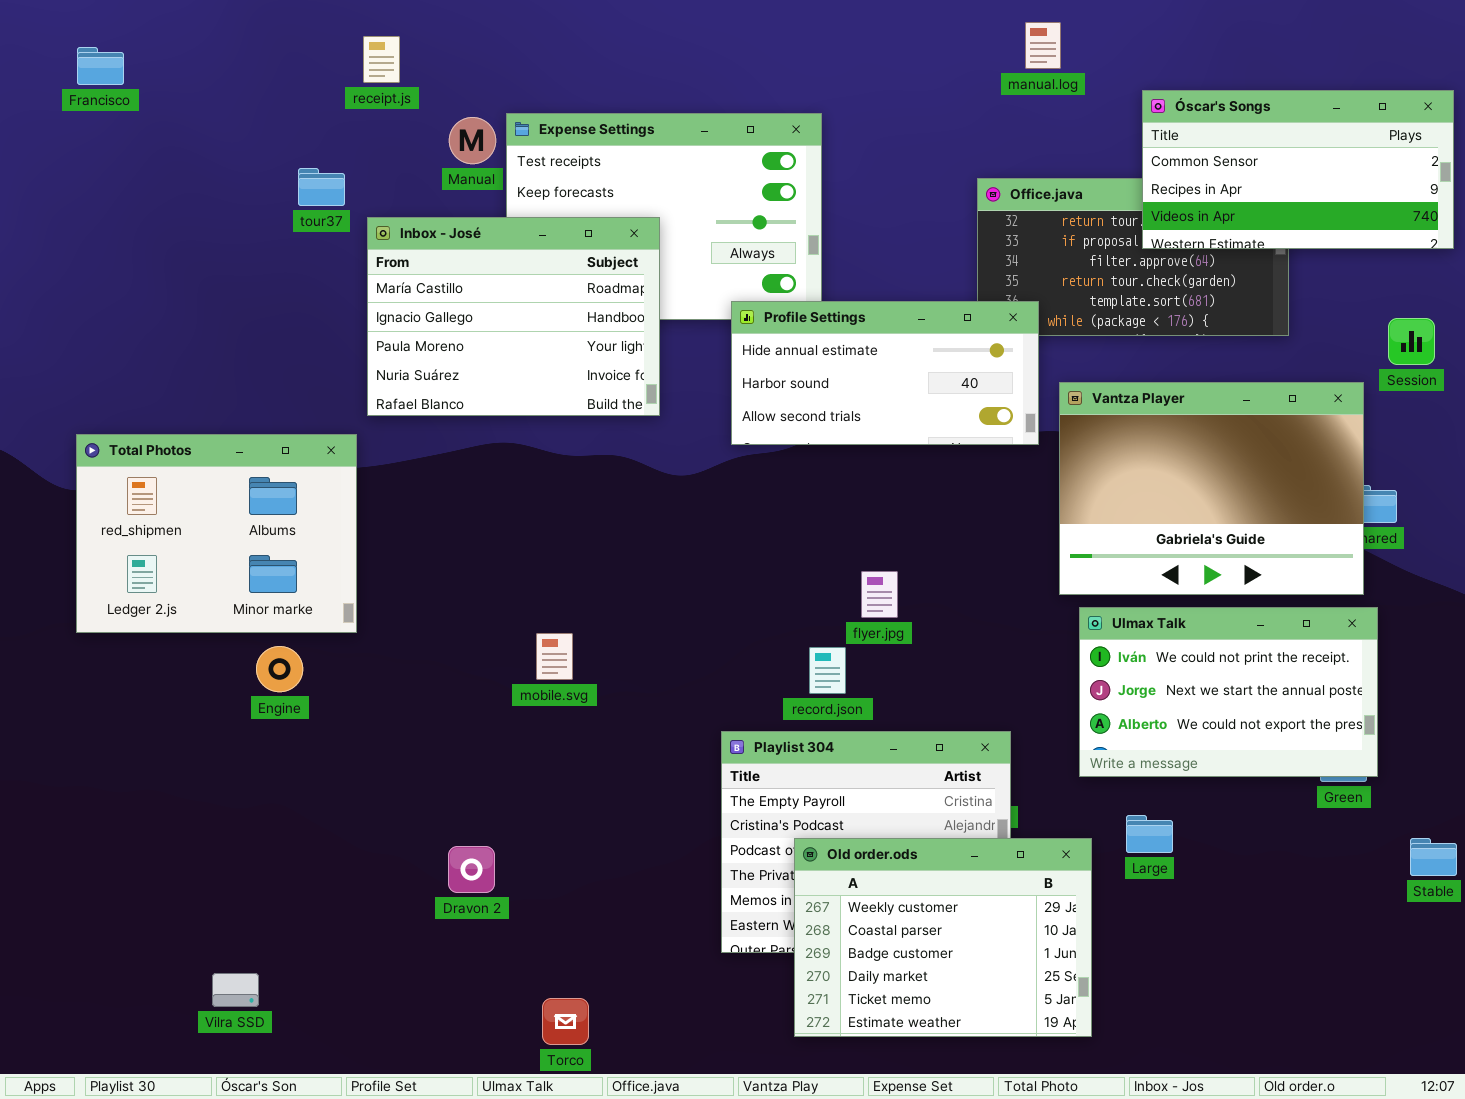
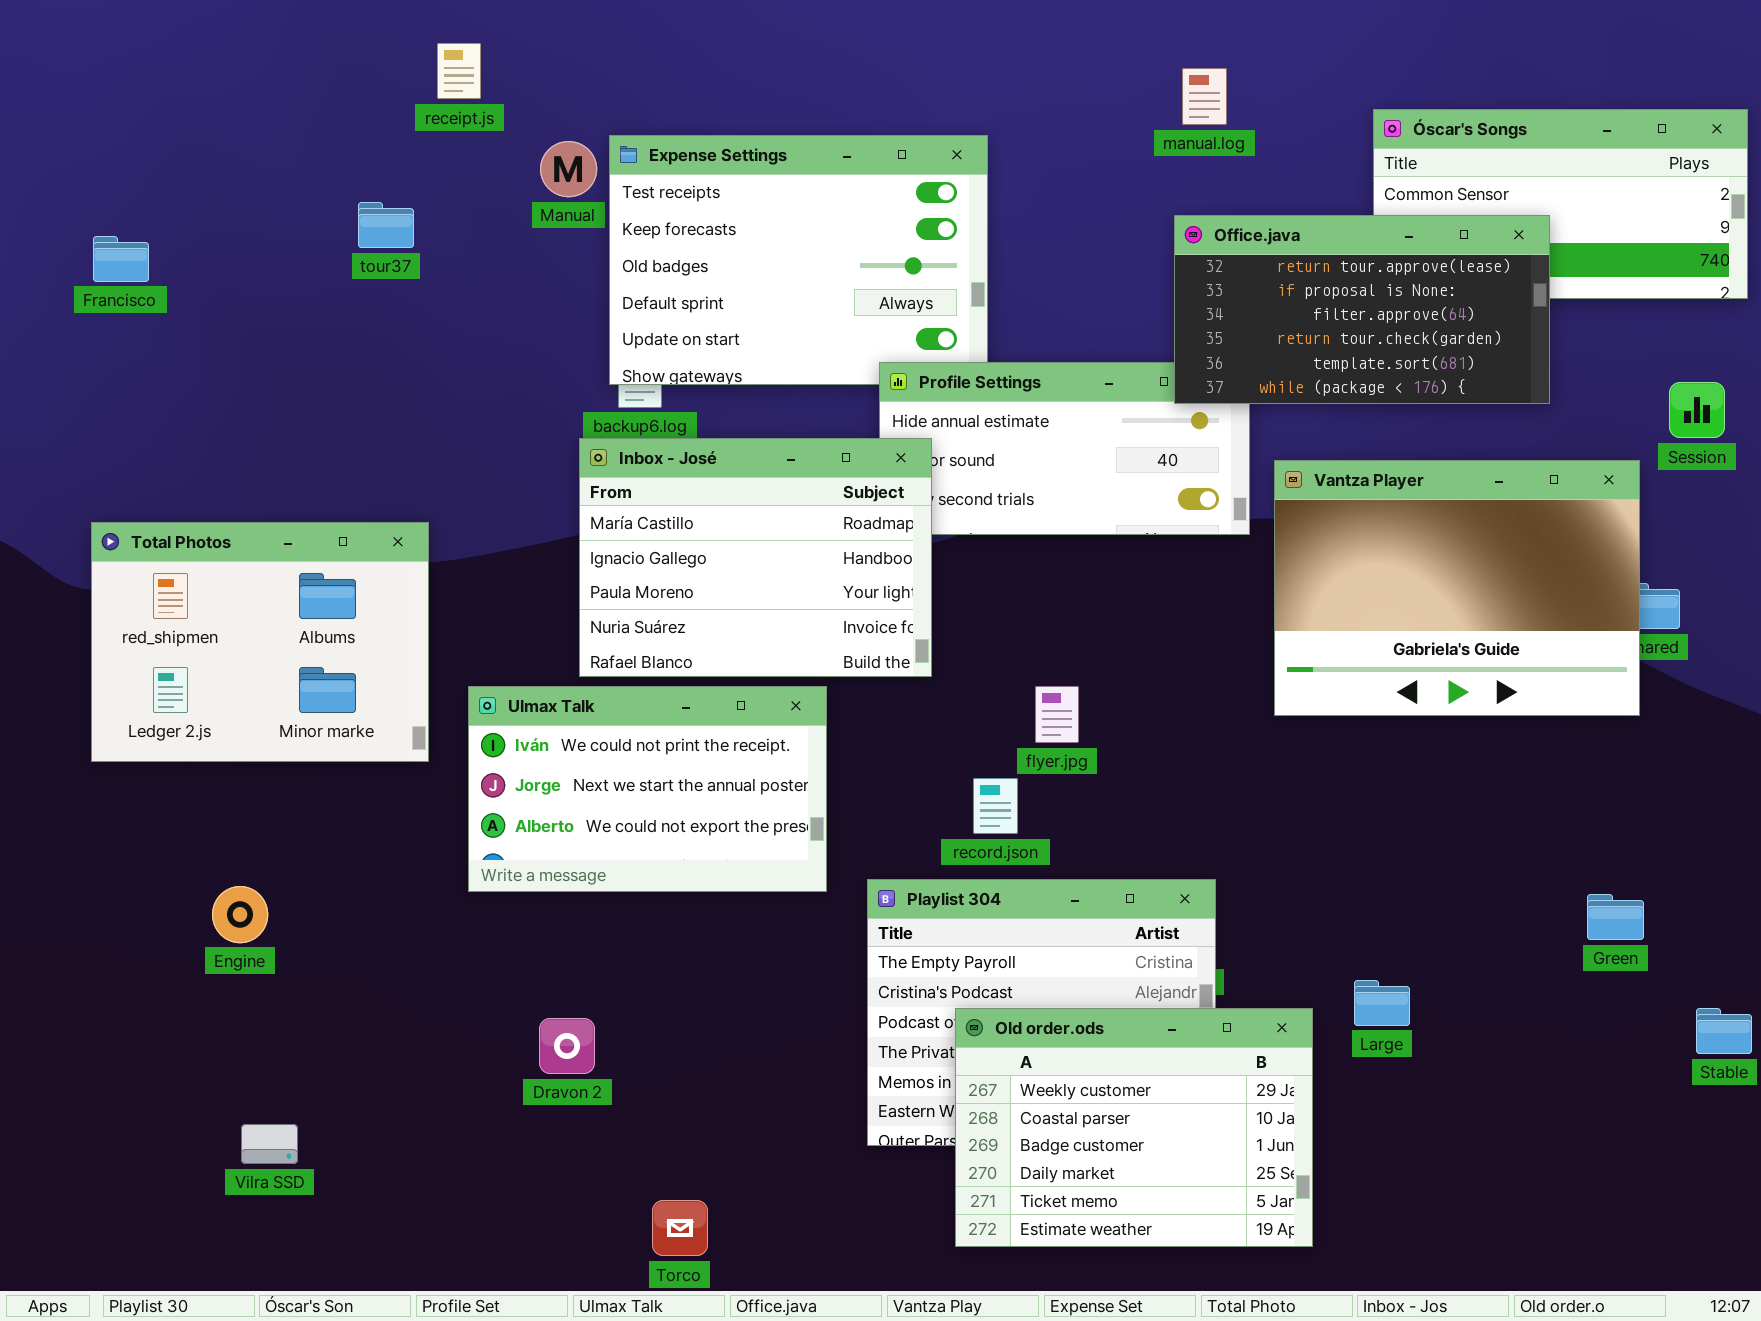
manual.log: [1025,22,1061,69] -> [1182,68,1227,125], moved
Francisco: [77,47,124,85] -> [93,236,149,282], moved
Office.java: [977,178,1289,336] -> [1174,215,1550,404], raised
Inbox - José: [367,217,660,416] -> [579,438,932,677], moved
Ulmax Talk: [1079,607,1378,777] -> [468,686,827,892], moved
Engine: [256,646,303,692] -> [212,886,268,943], moved
Vilra SSD: [212,973,259,1007] -> [241,1124,298,1164], moved

